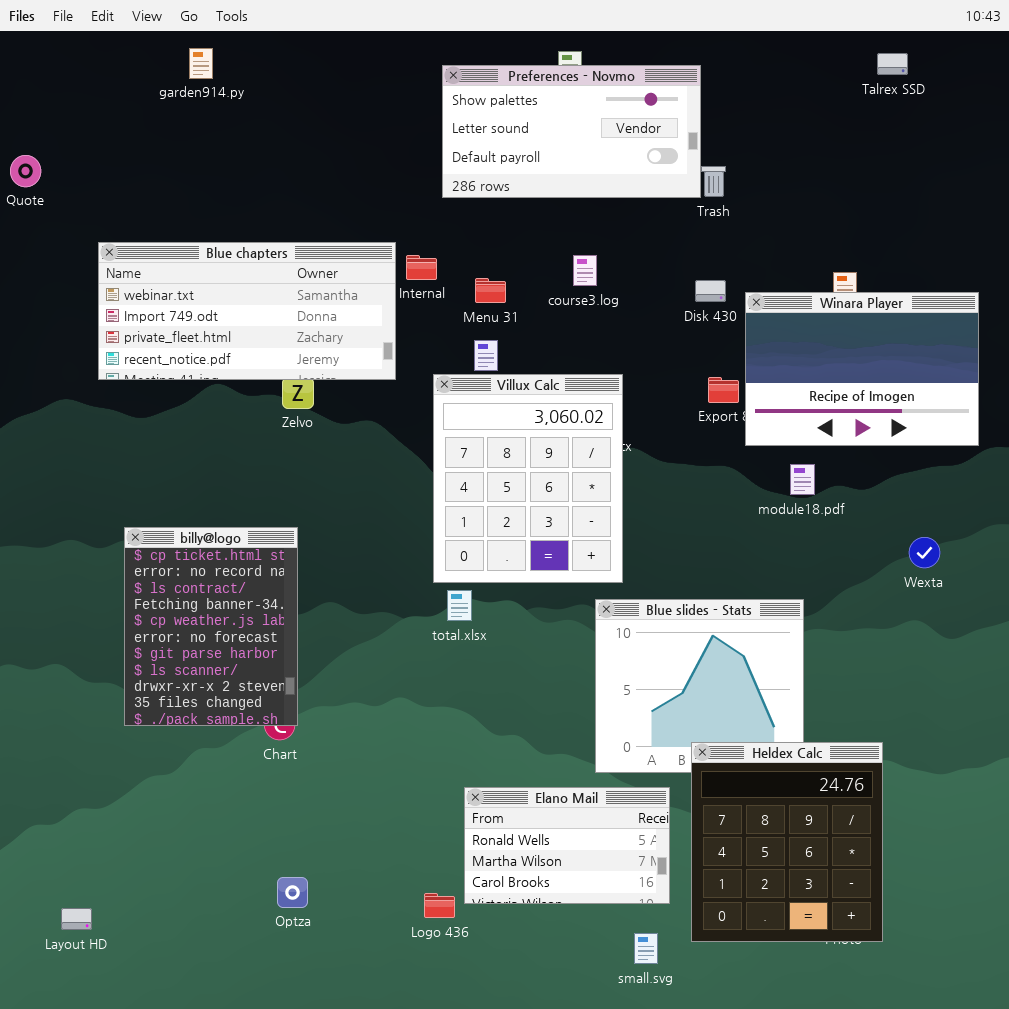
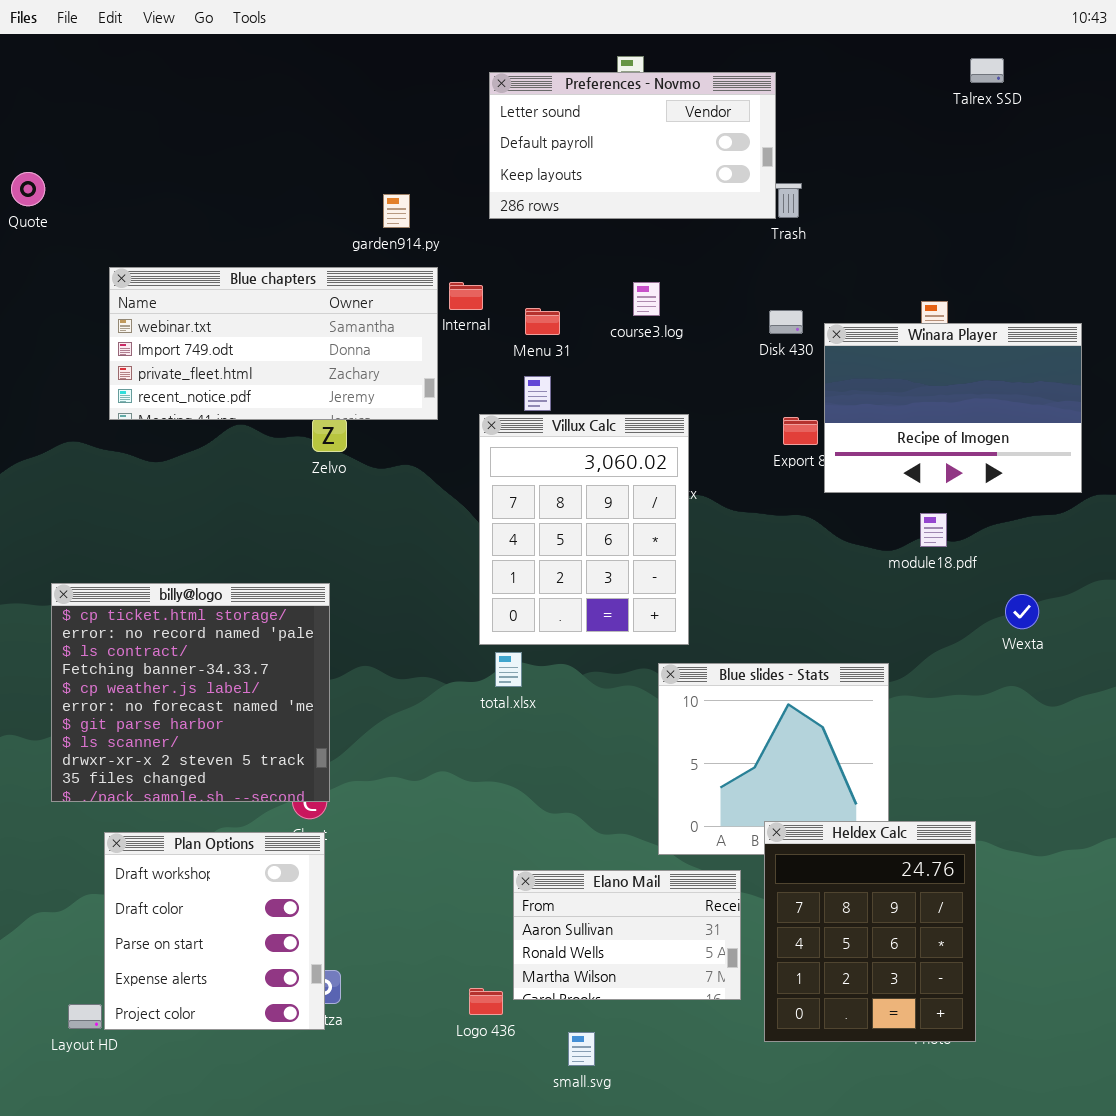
garden914.py: [189,48,213,79] -> [383,194,410,228], moved
Preferences - Novmo: [442,65,701,198] -> [489,72,776,219], scrolled down 1 row
module18.pdf: [790,464,815,495] -> [920,513,947,547], moved
billy@logo: [124,527,298,726] -> [51,583,330,802], resized
Plan Options: none -> [104,832,325,1030], opened
Elano Mail: [464,787,670,904] -> [513,870,741,1000], scrolled up 1 row
small.svg: [634,933,658,964] -> [568,1032,595,1066], moved

